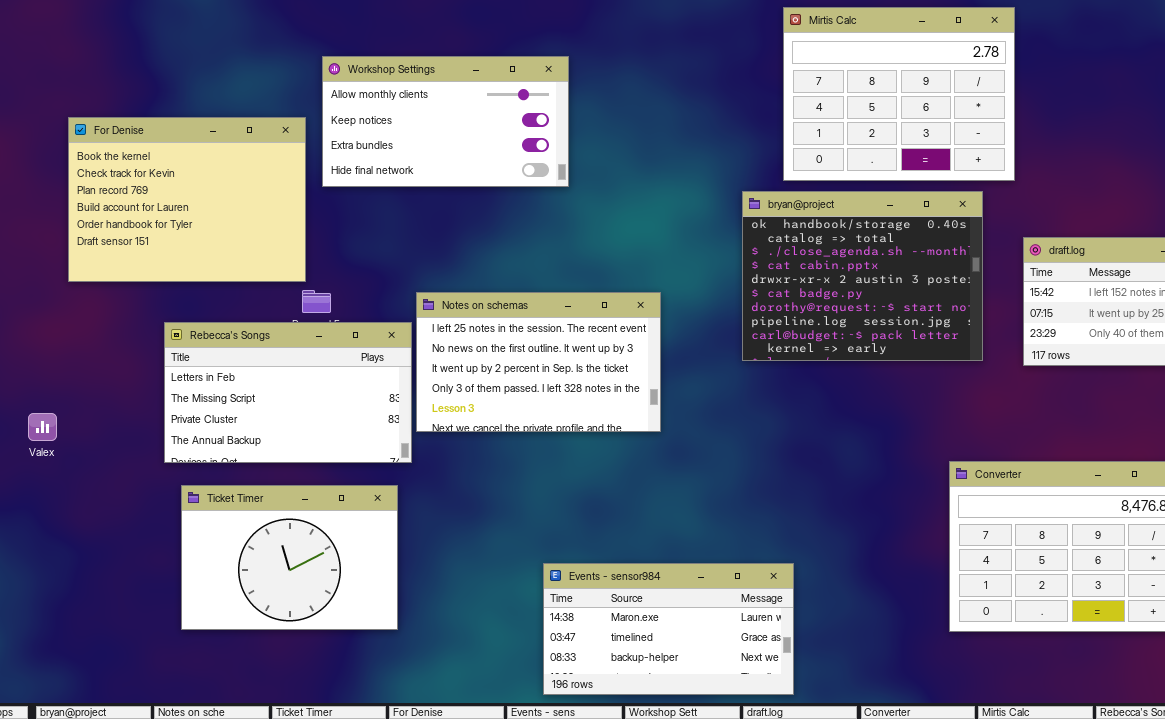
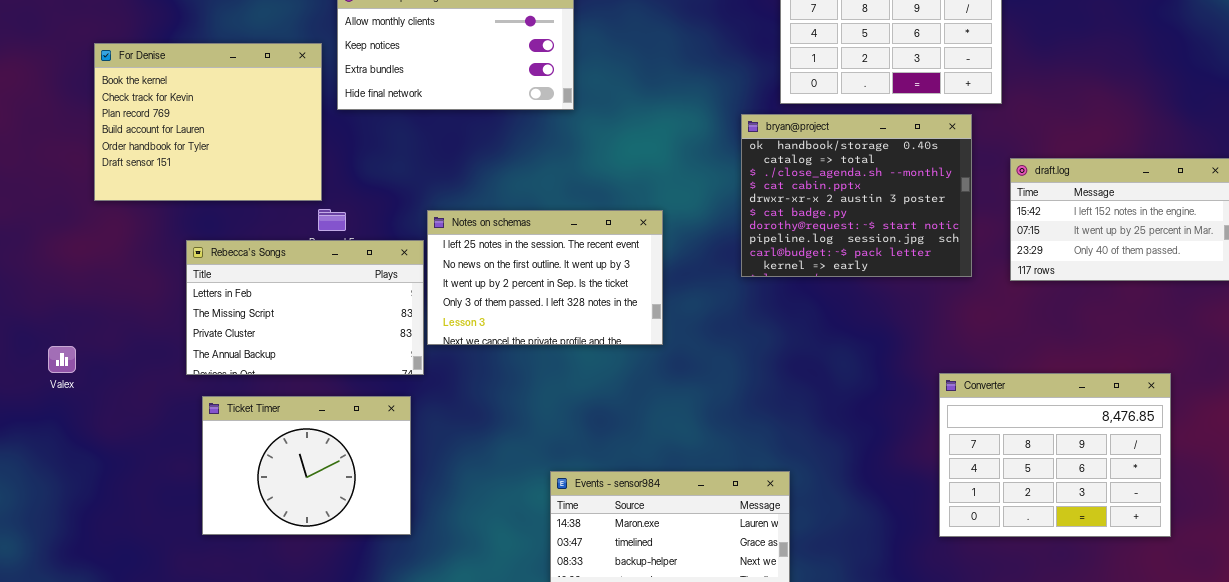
Valex: [28,413,57,441] -> [48,346,76,373], moved

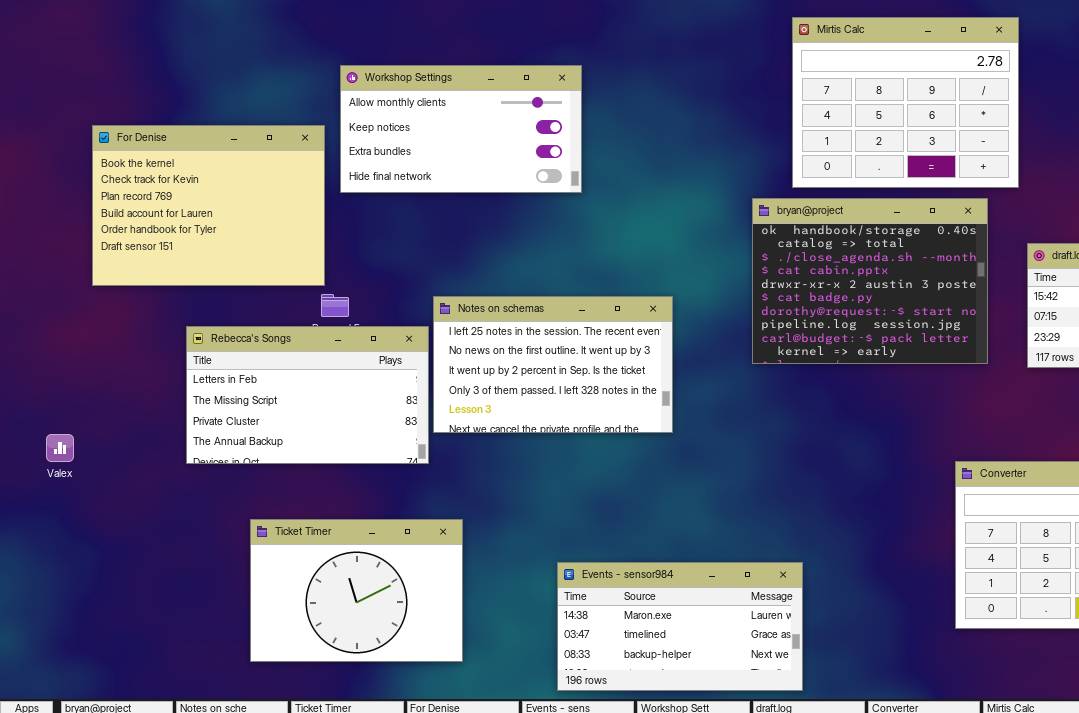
Ticket Timer: [202,396,411,535] -> [250,519,463,662], moved

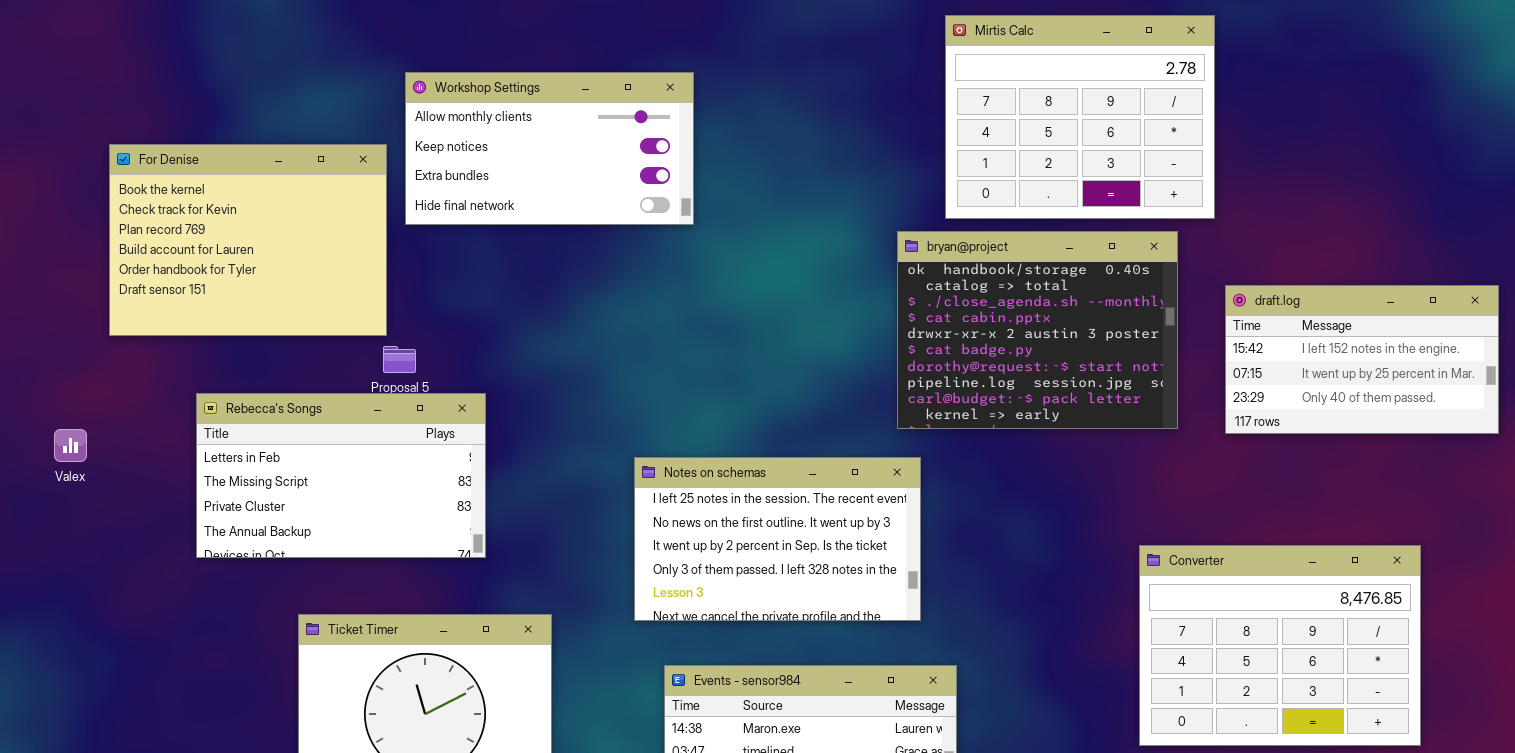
Notes on schemas: [433,296,673,433] -> [634,457,921,621], moved
Rebecca's Songs: [186,326,429,464] -> [196,393,486,558], moved
Valex: [46,434,74,462] -> [54,429,87,462], moved

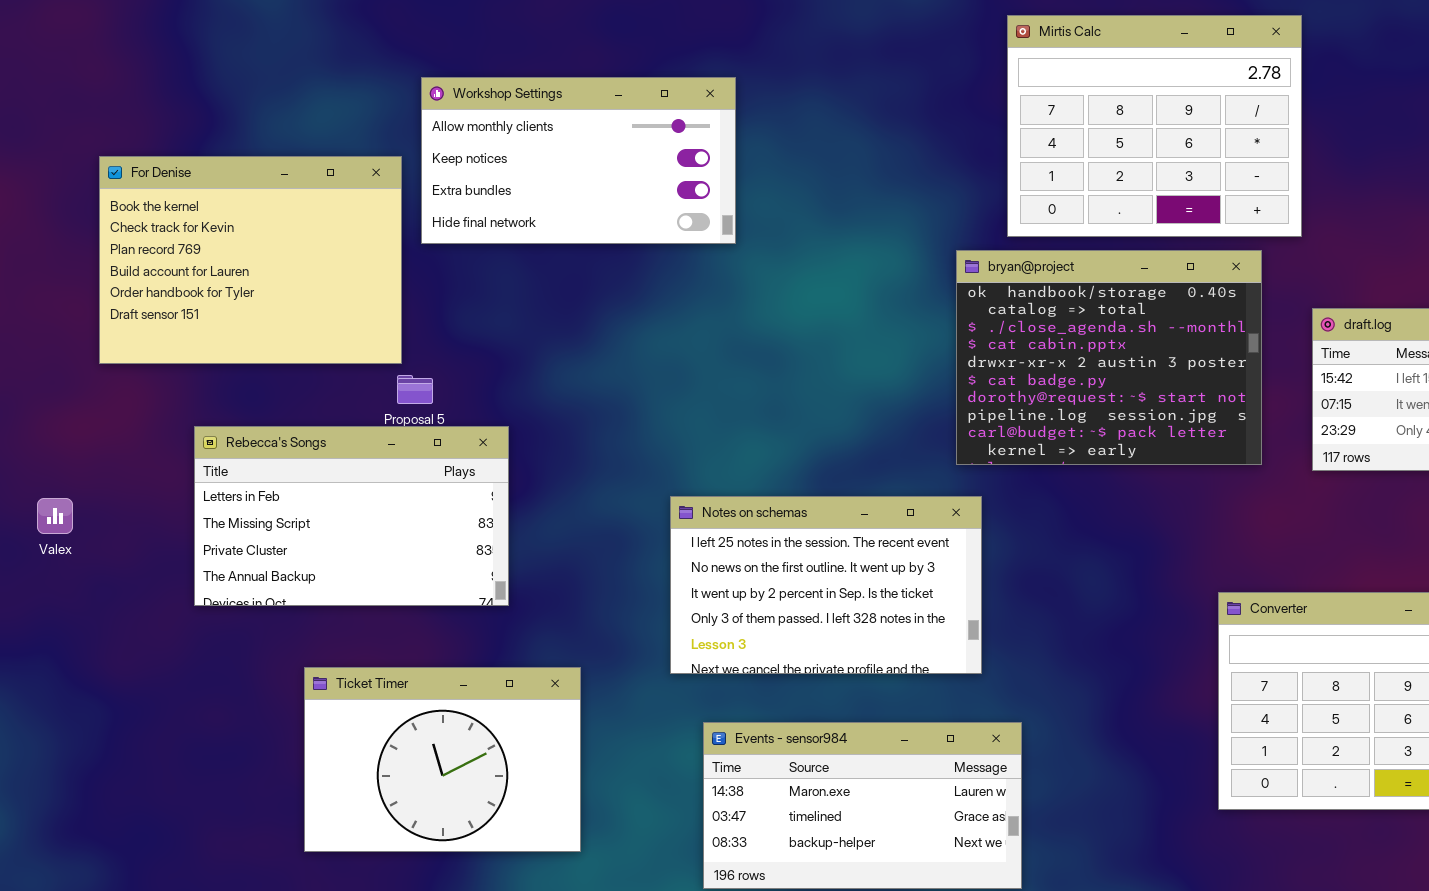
Valex: [54,429,87,462] -> [37,498,73,534], moved

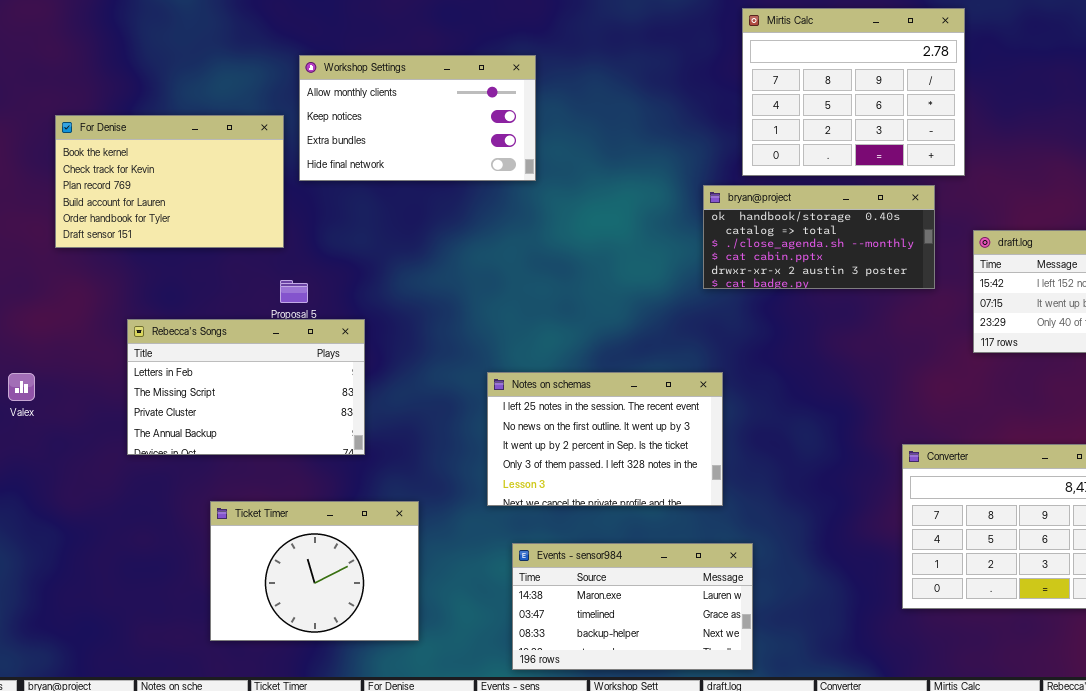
For Denise: [99,156,402,364] -> [55,115,284,248], resized
bryan@project: [956,250,1262,465] -> [703,185,935,289], resized

